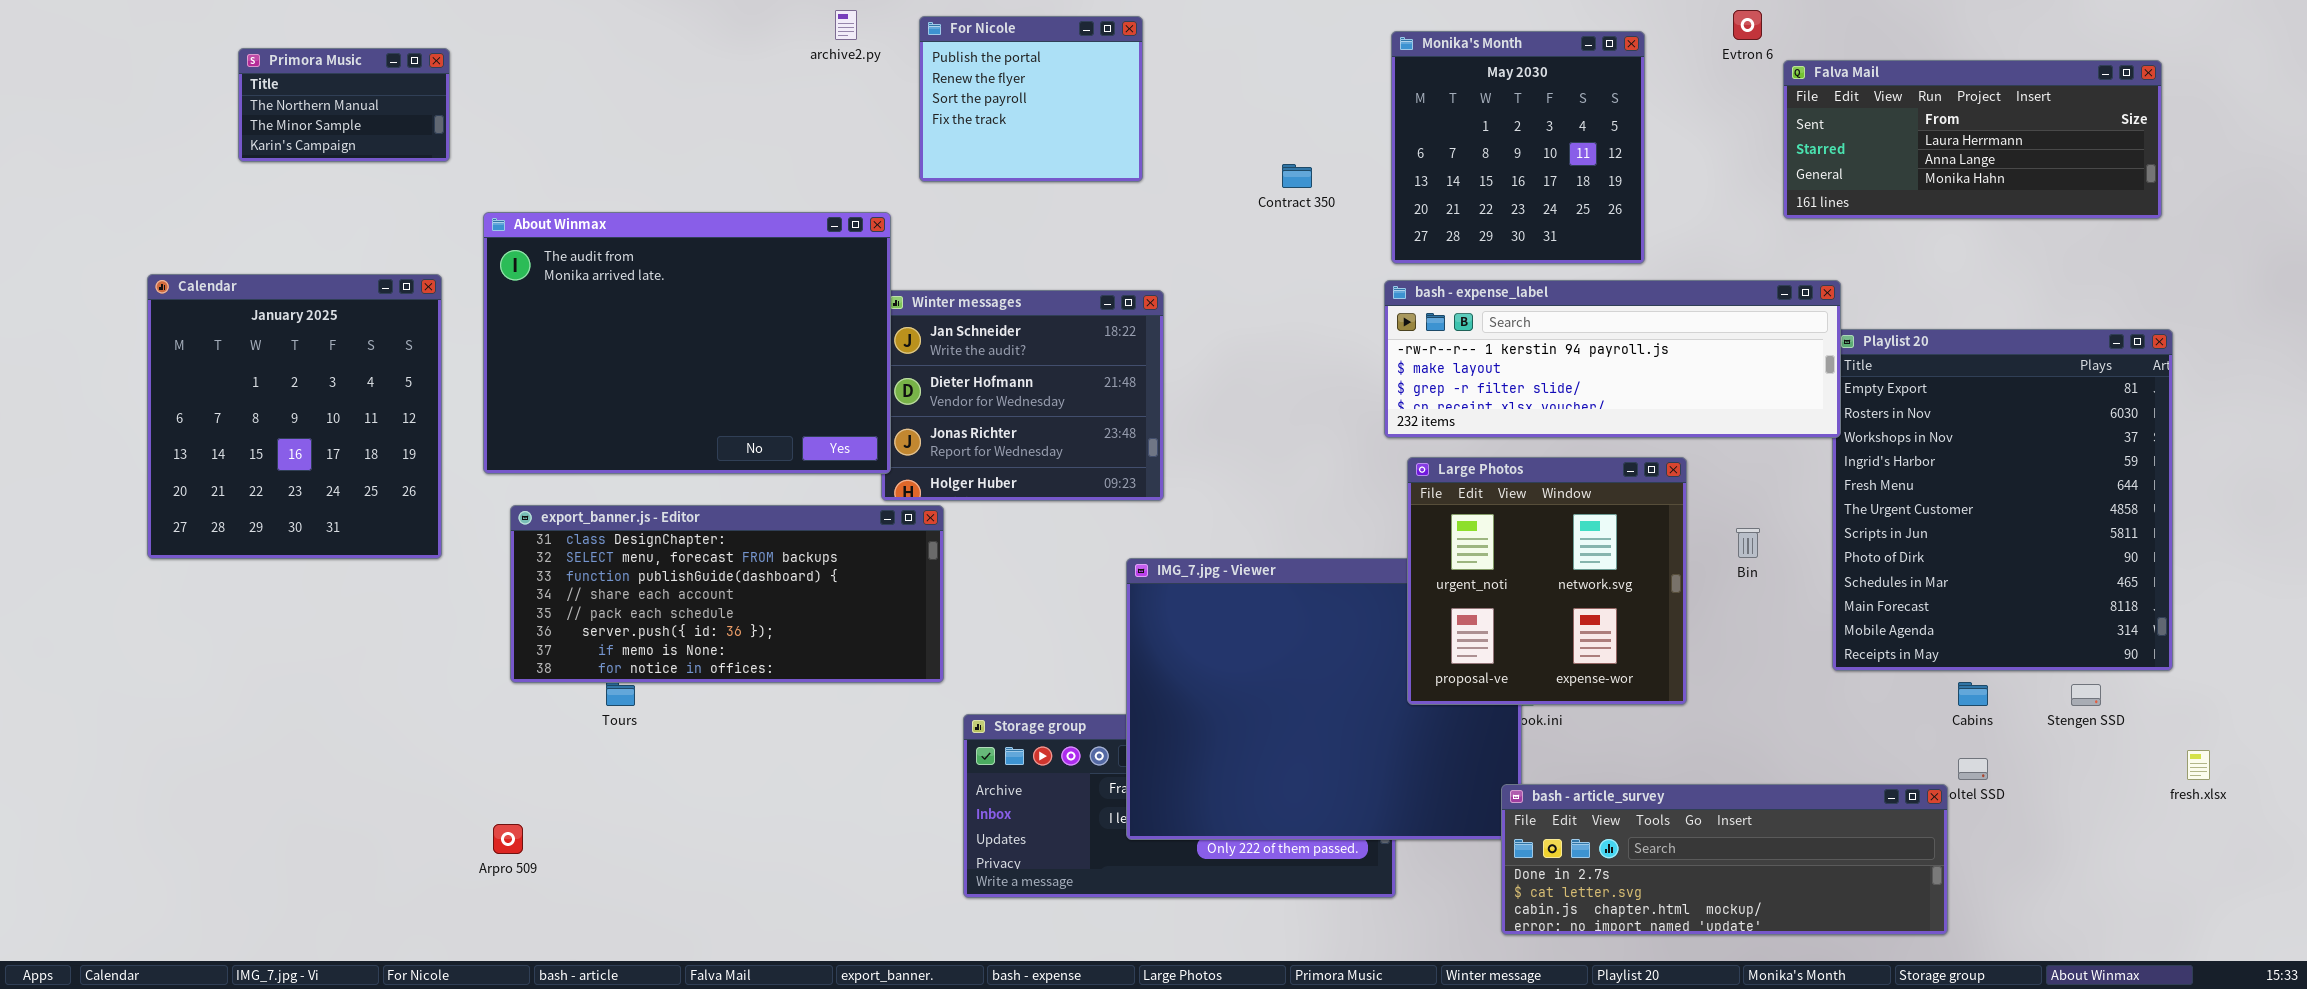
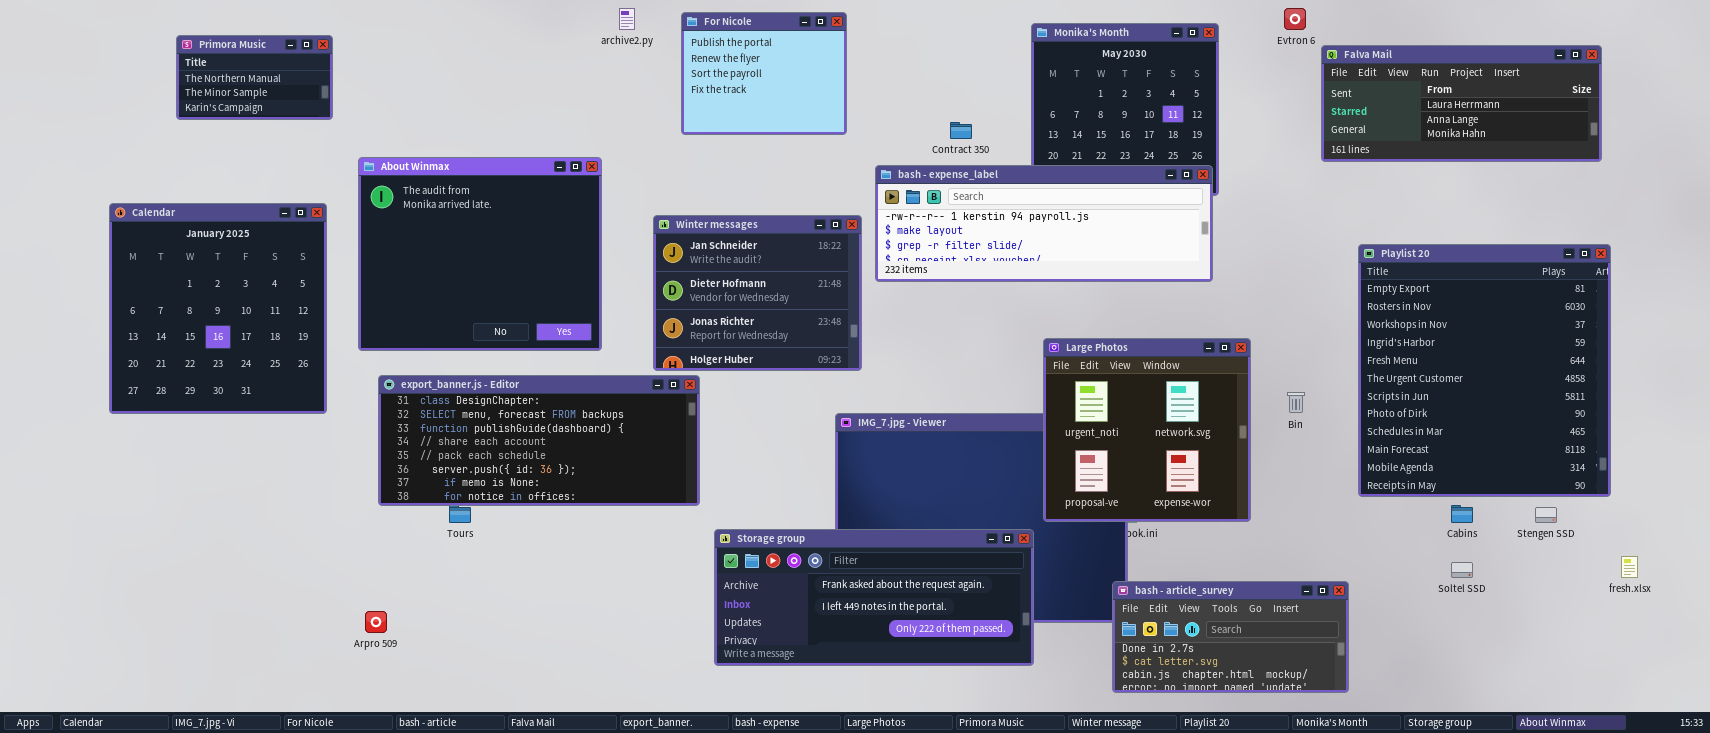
About Winmax: [483,212,891,474] -> [358,157,602,351], resized
bash - expense_label: [1384,280,1841,438] -> [875,165,1213,282], moved
Storage group: [963,714,1396,898] -> [714,529,1034,666], raised
bash - article_survey: [1501,784,1948,935] -> [1112,581,1349,693], resized

